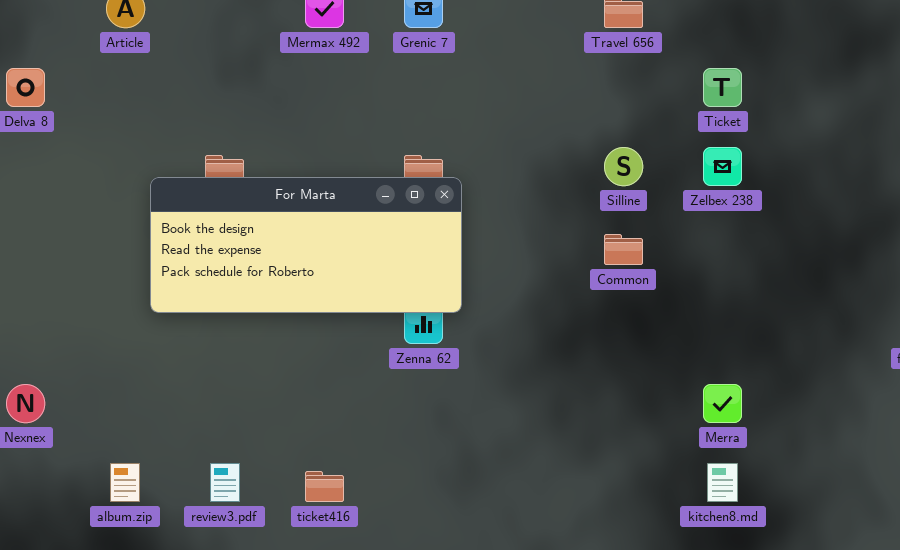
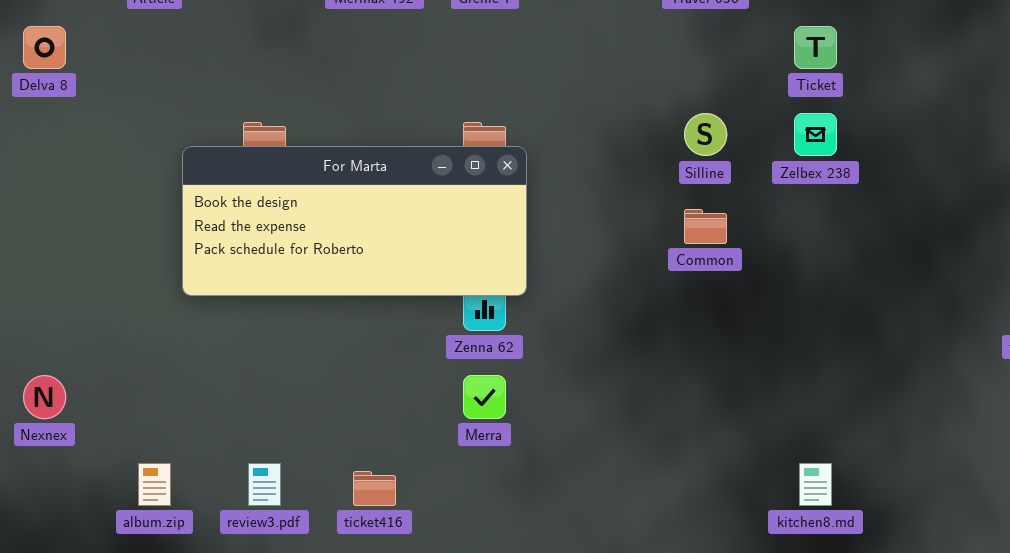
Merra: [703,384,742,423] -> [463,375,506,419], moved

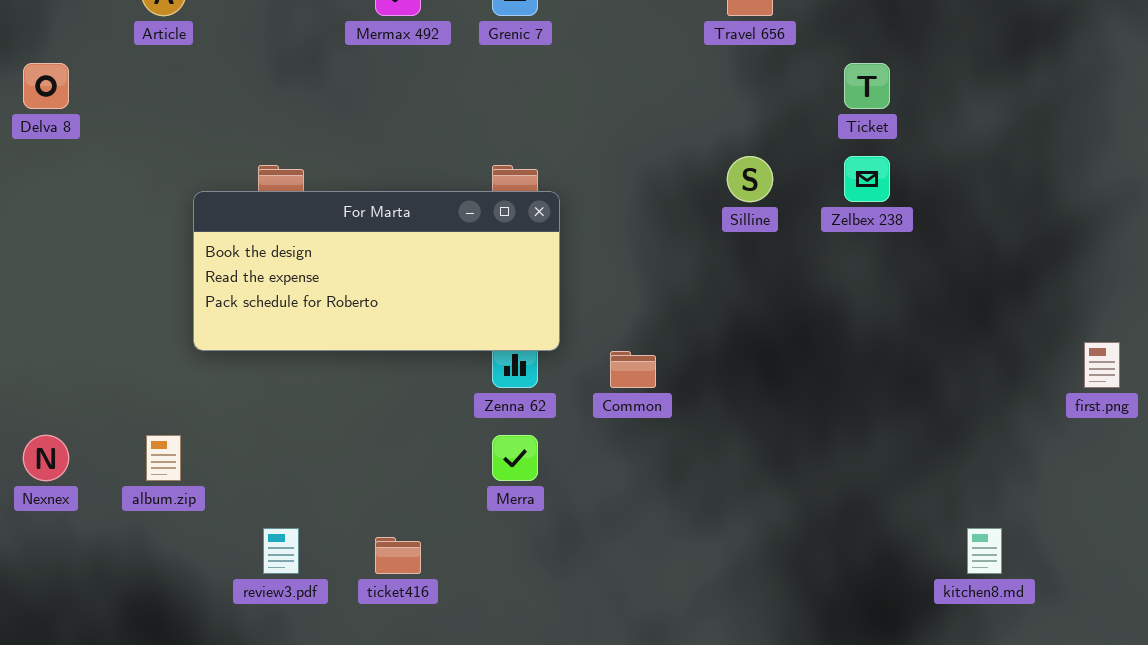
Common: [684,209,727,244] -> [610,351,656,388], moved
album.zip: [138,463,171,506] -> [146,435,181,481], moved
kitchen8.md: [799,463,832,506] -> [967,528,1002,574], moved

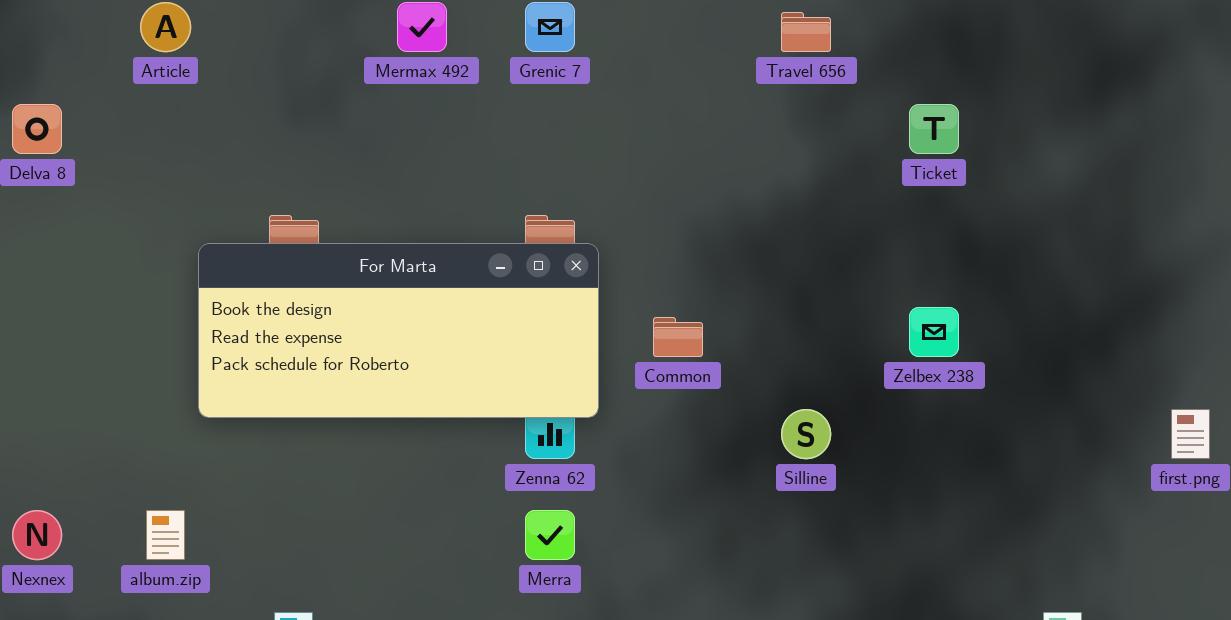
Silline: [727,156,773,202] -> [781,409,831,459], moved
Zelbex 238: [844,156,890,202] -> [909,307,959,357], moved
Common: [610,351,656,388] -> [653,317,703,357], moved

